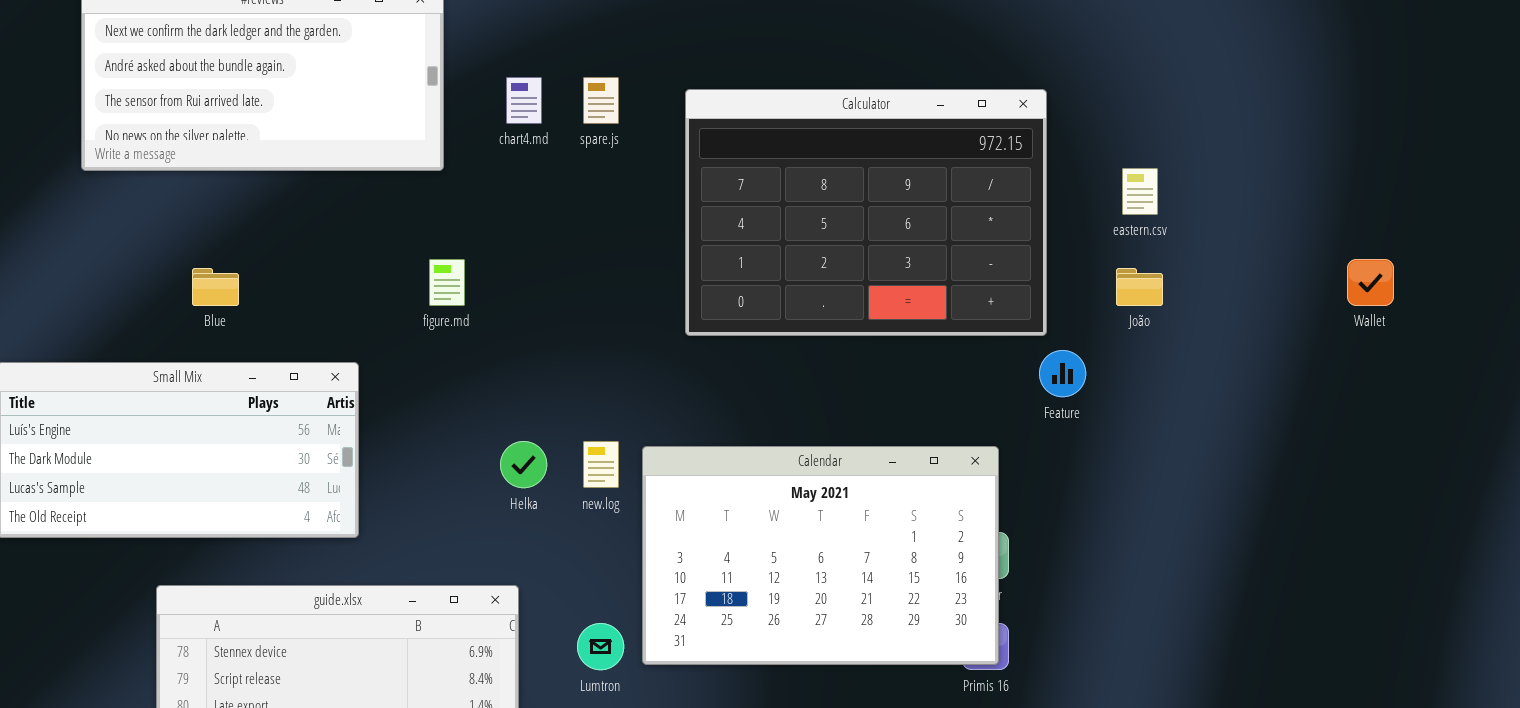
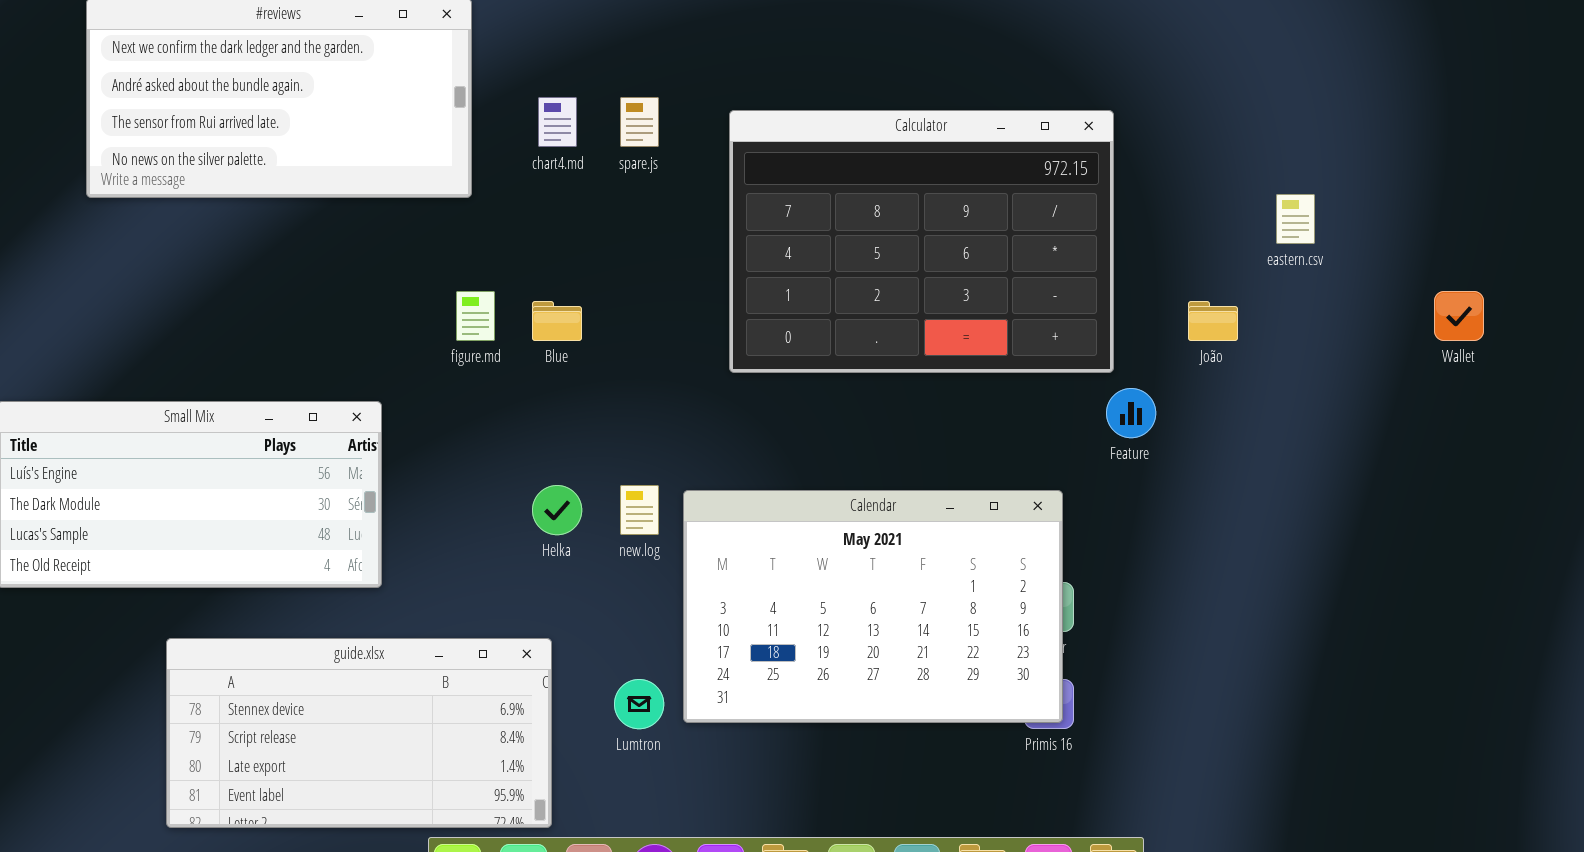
eastern.csv: [1122,168,1158,215] -> [1276,194,1315,244], moved
Blue: [192,268,239,306] -> [532,301,582,341], moved

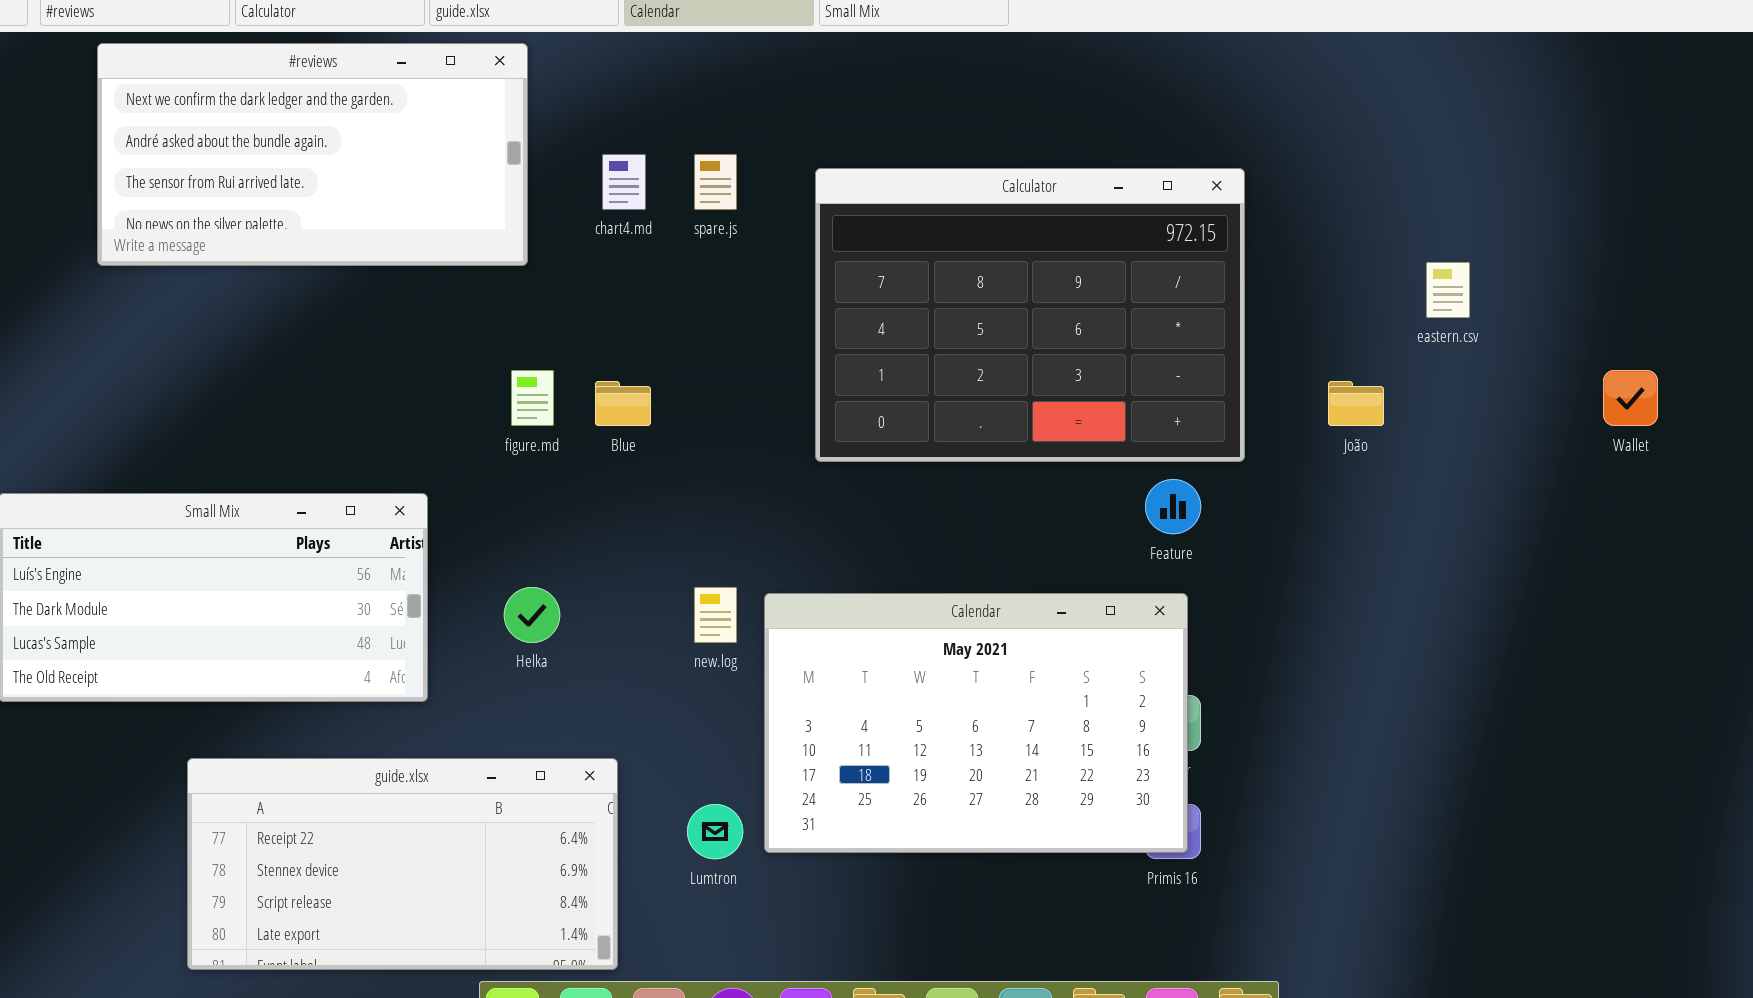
Feature: [1106,388,1156,438] -> [1145,479,1201,534], moved
Helka: [532,485,582,535] -> [504,587,560,643], moved
guide.xlsx: [166,638,552,828] -> [187,758,618,970], scrolled up 1 row

